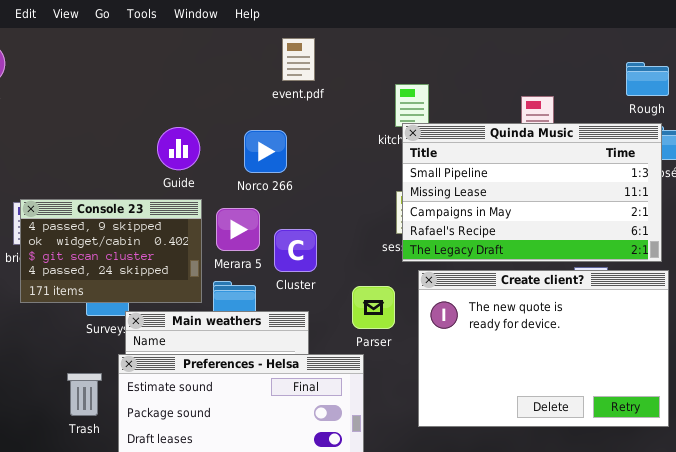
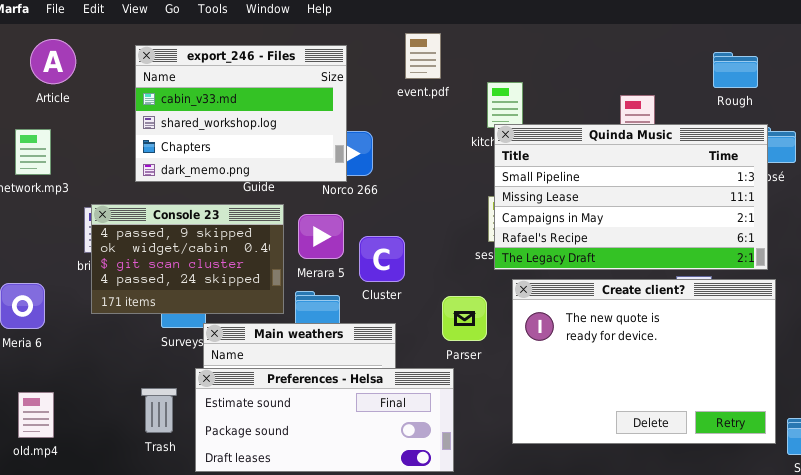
event.pdf: [282,38,315,81] -> [405,33,441,79], moved
export_246 - Files: none -> [135,45,347,182], opened
Rough: [626,62,669,96] -> [713,52,758,88], moved

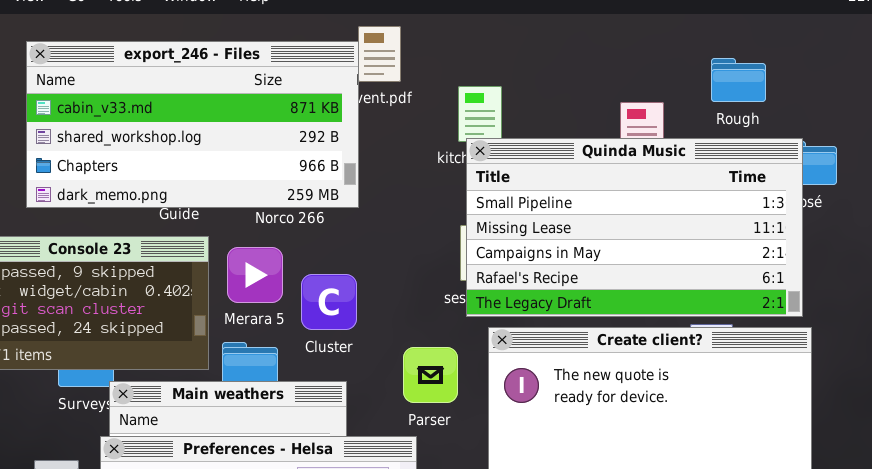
export_246 - Files: [135,45,347,182] -> [26,41,359,208], resized
Rough: [713,52,758,88] -> [711,58,766,102], moved

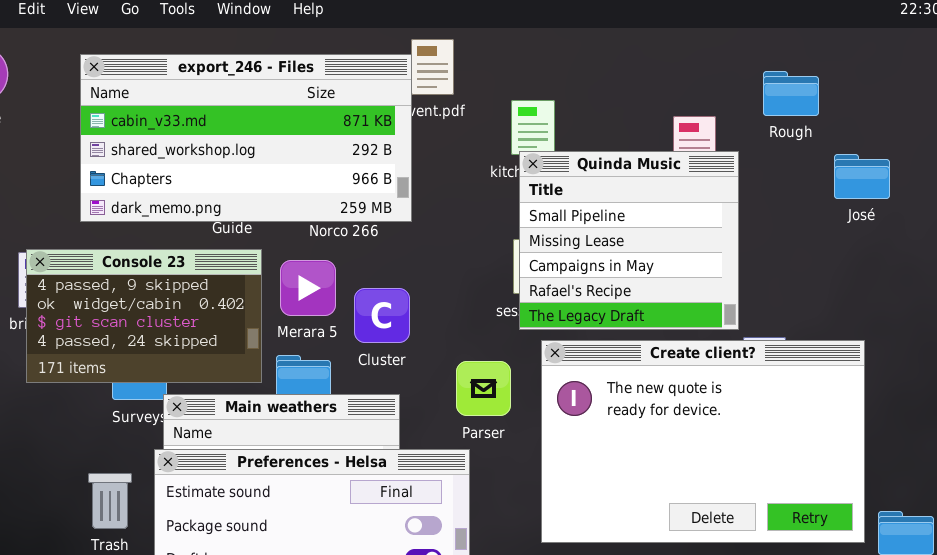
Quinda Music: [466,138,803,317] -> [519,151,739,330], resized

